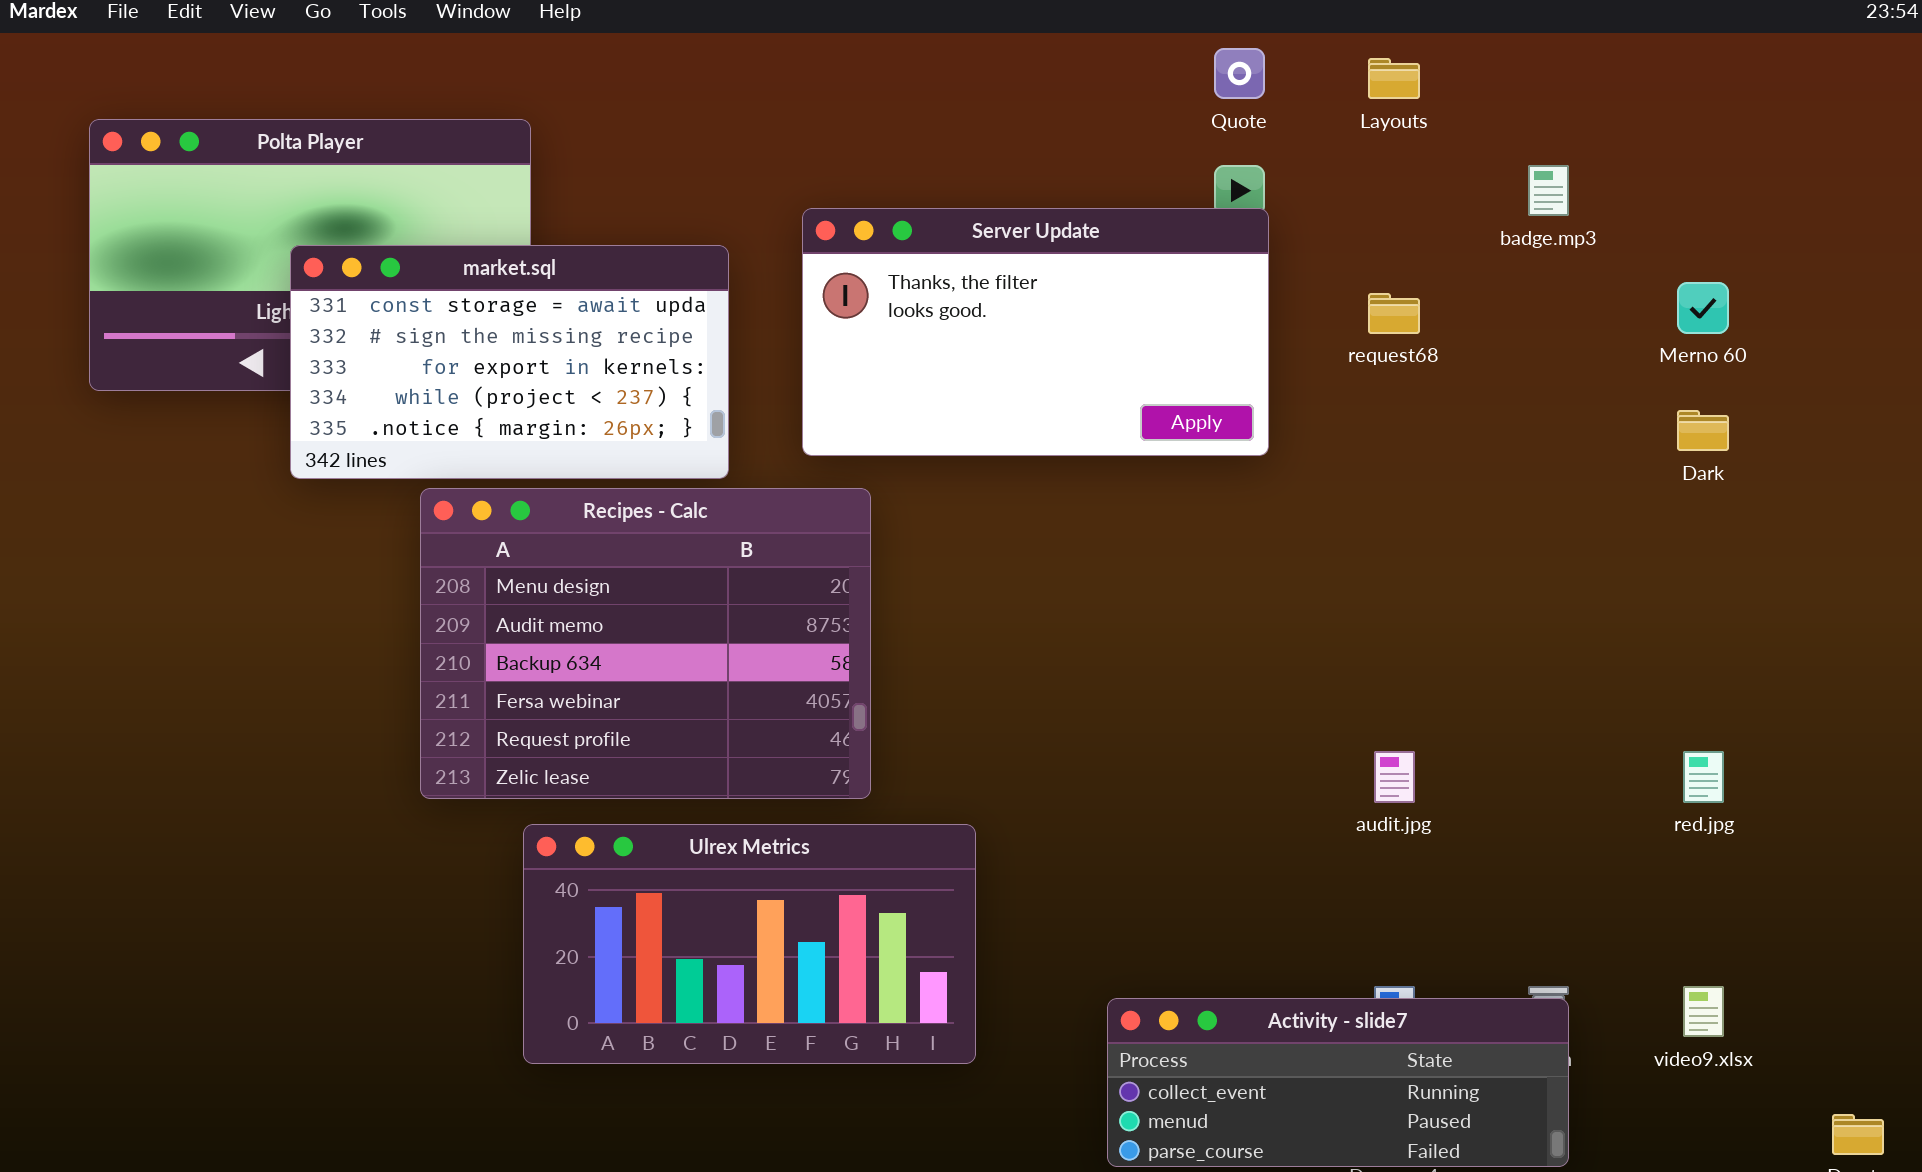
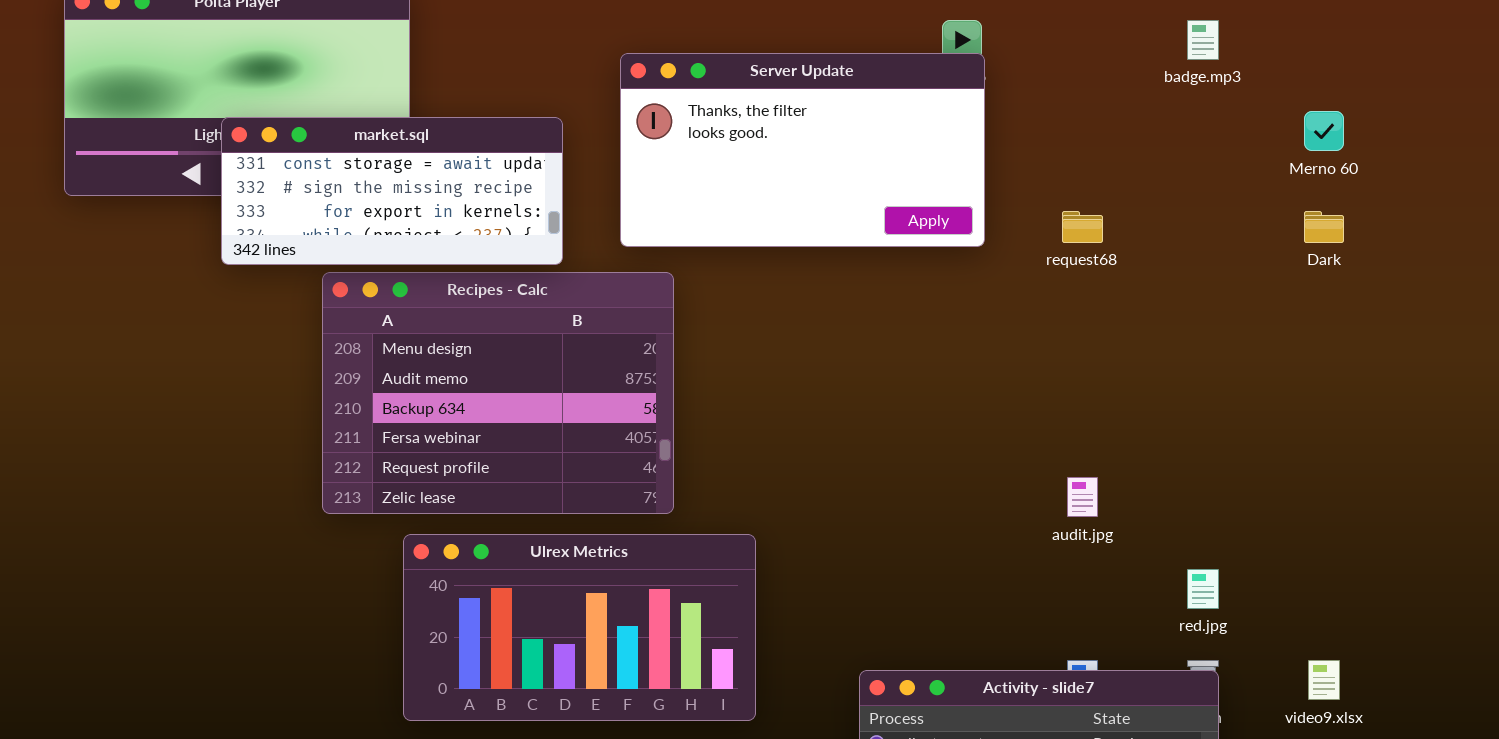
market.sql: [290,245,729,479] -> [221,117,563,265], resized
request68: [1368,293,1420,334] -> [1062,211,1103,243], moved
red.jpg: [1683,751,1724,803] -> [1187,569,1219,609], moved

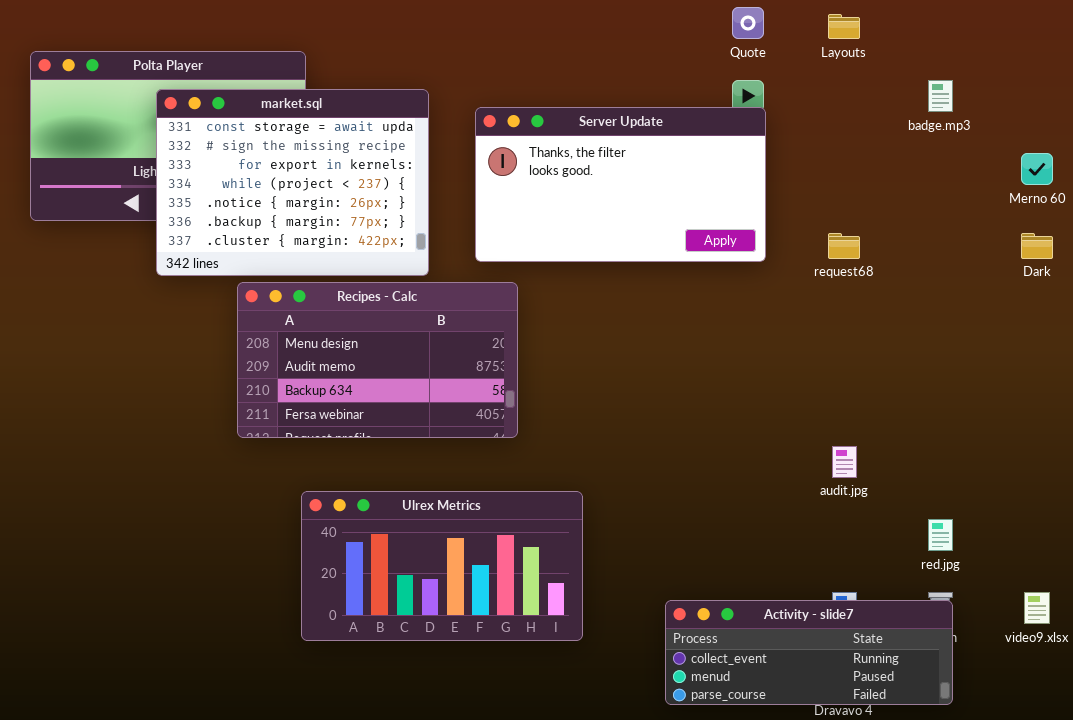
market.sql: [221,117,563,265] -> [156,89,429,276], resized
Recipes - Calc: [322,272,674,514] -> [237,282,518,438], resized

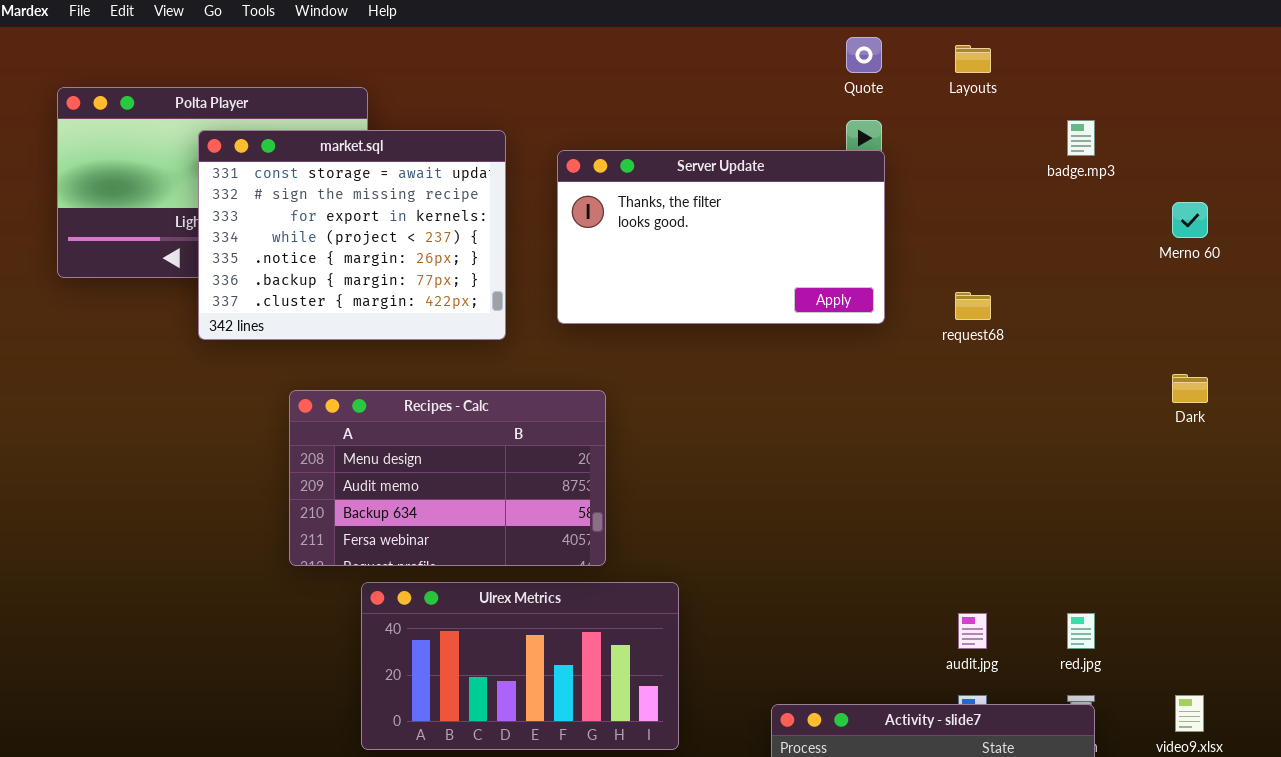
Dark: [1021,233,1053,259] -> [1172,374,1208,403], moved
Recipes - Calc: [237,282,518,438] -> [289,390,606,566], moved
audit.jpg: [832,446,857,478] -> [958,613,987,649], moved

